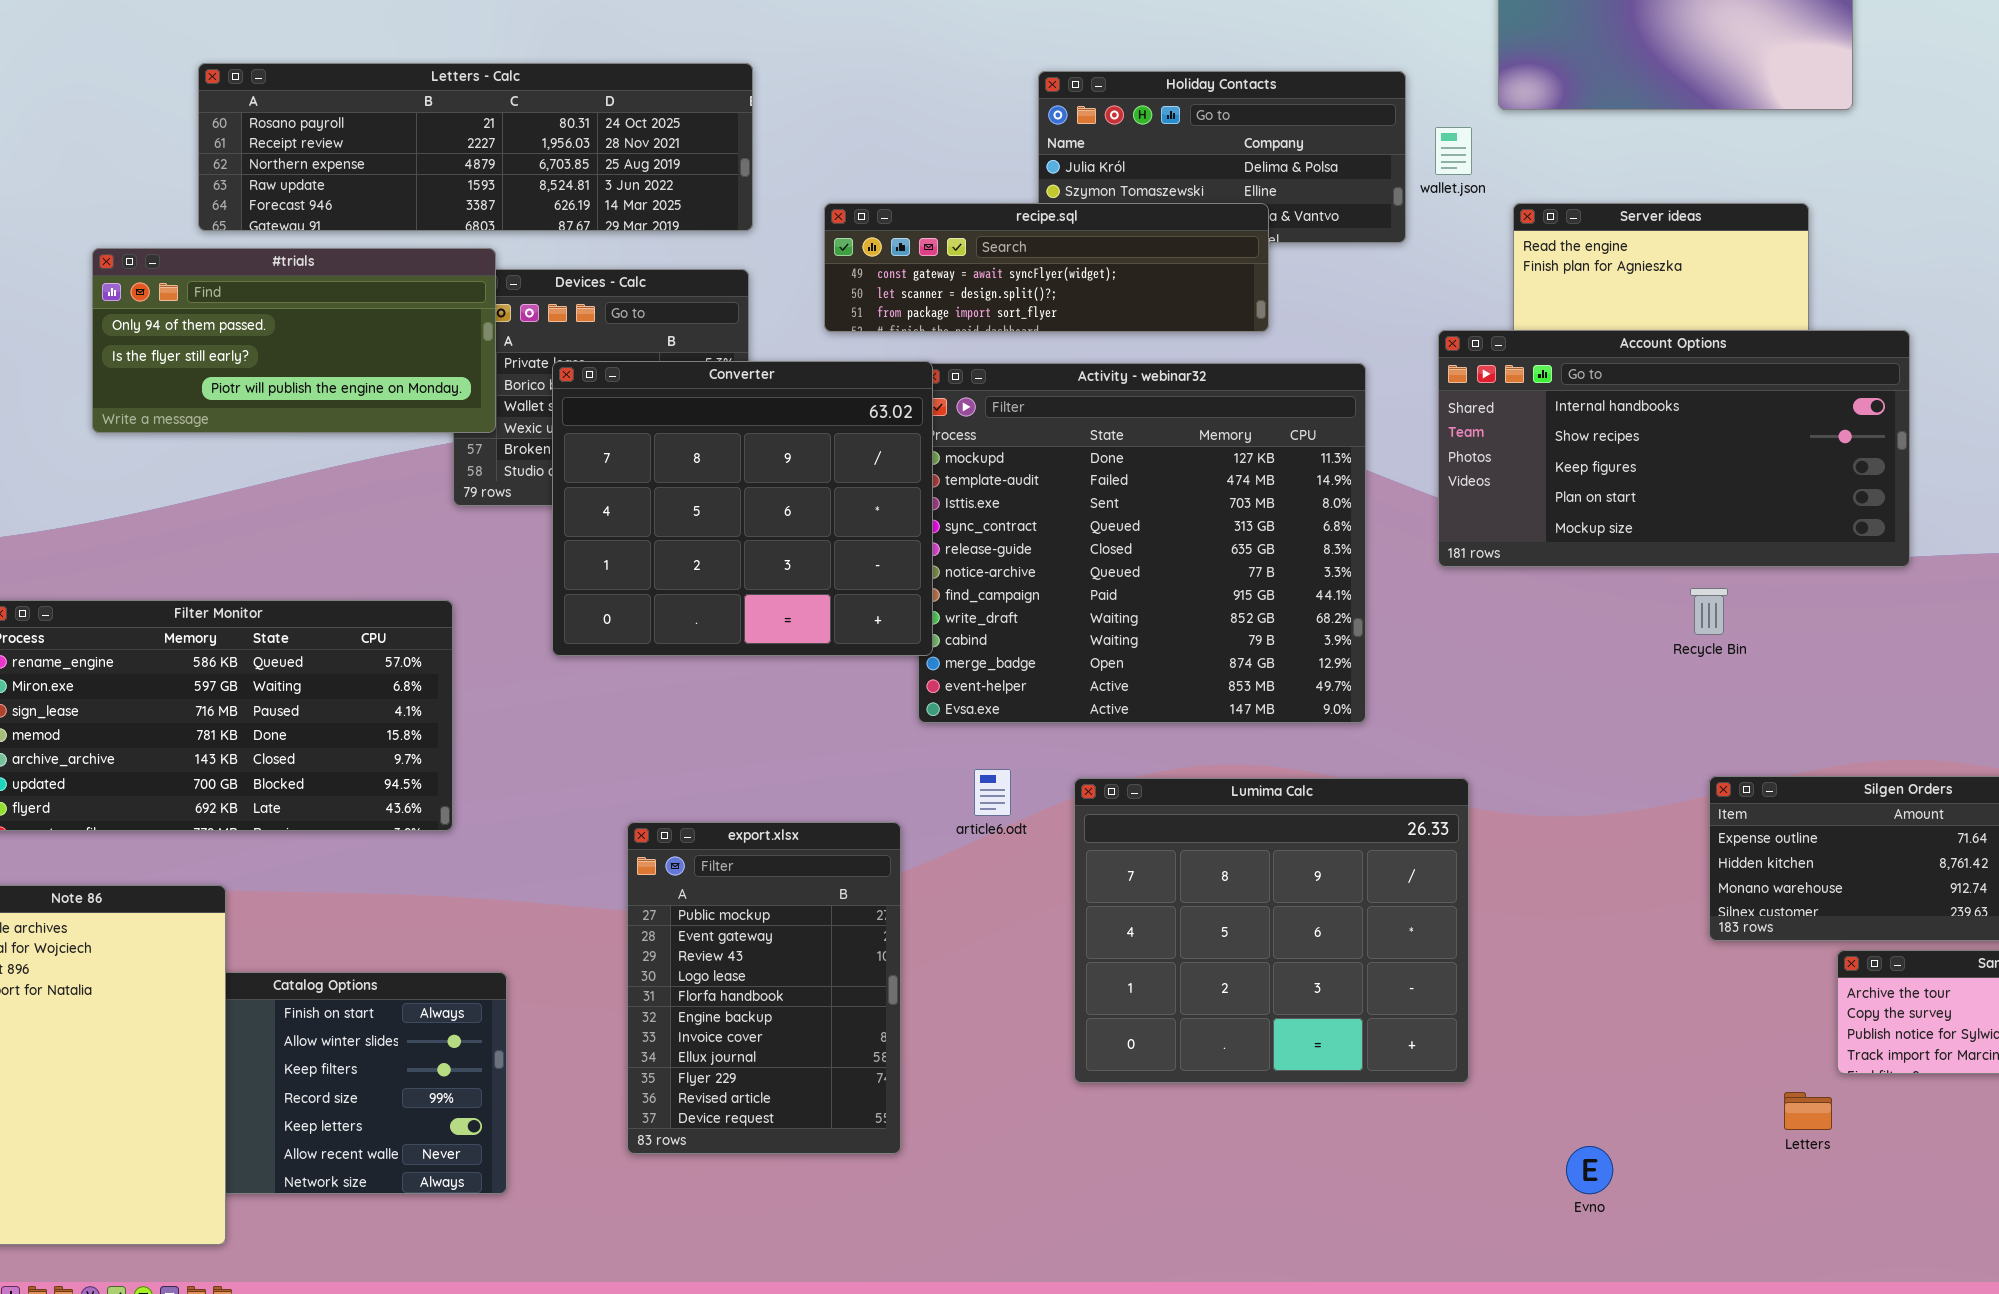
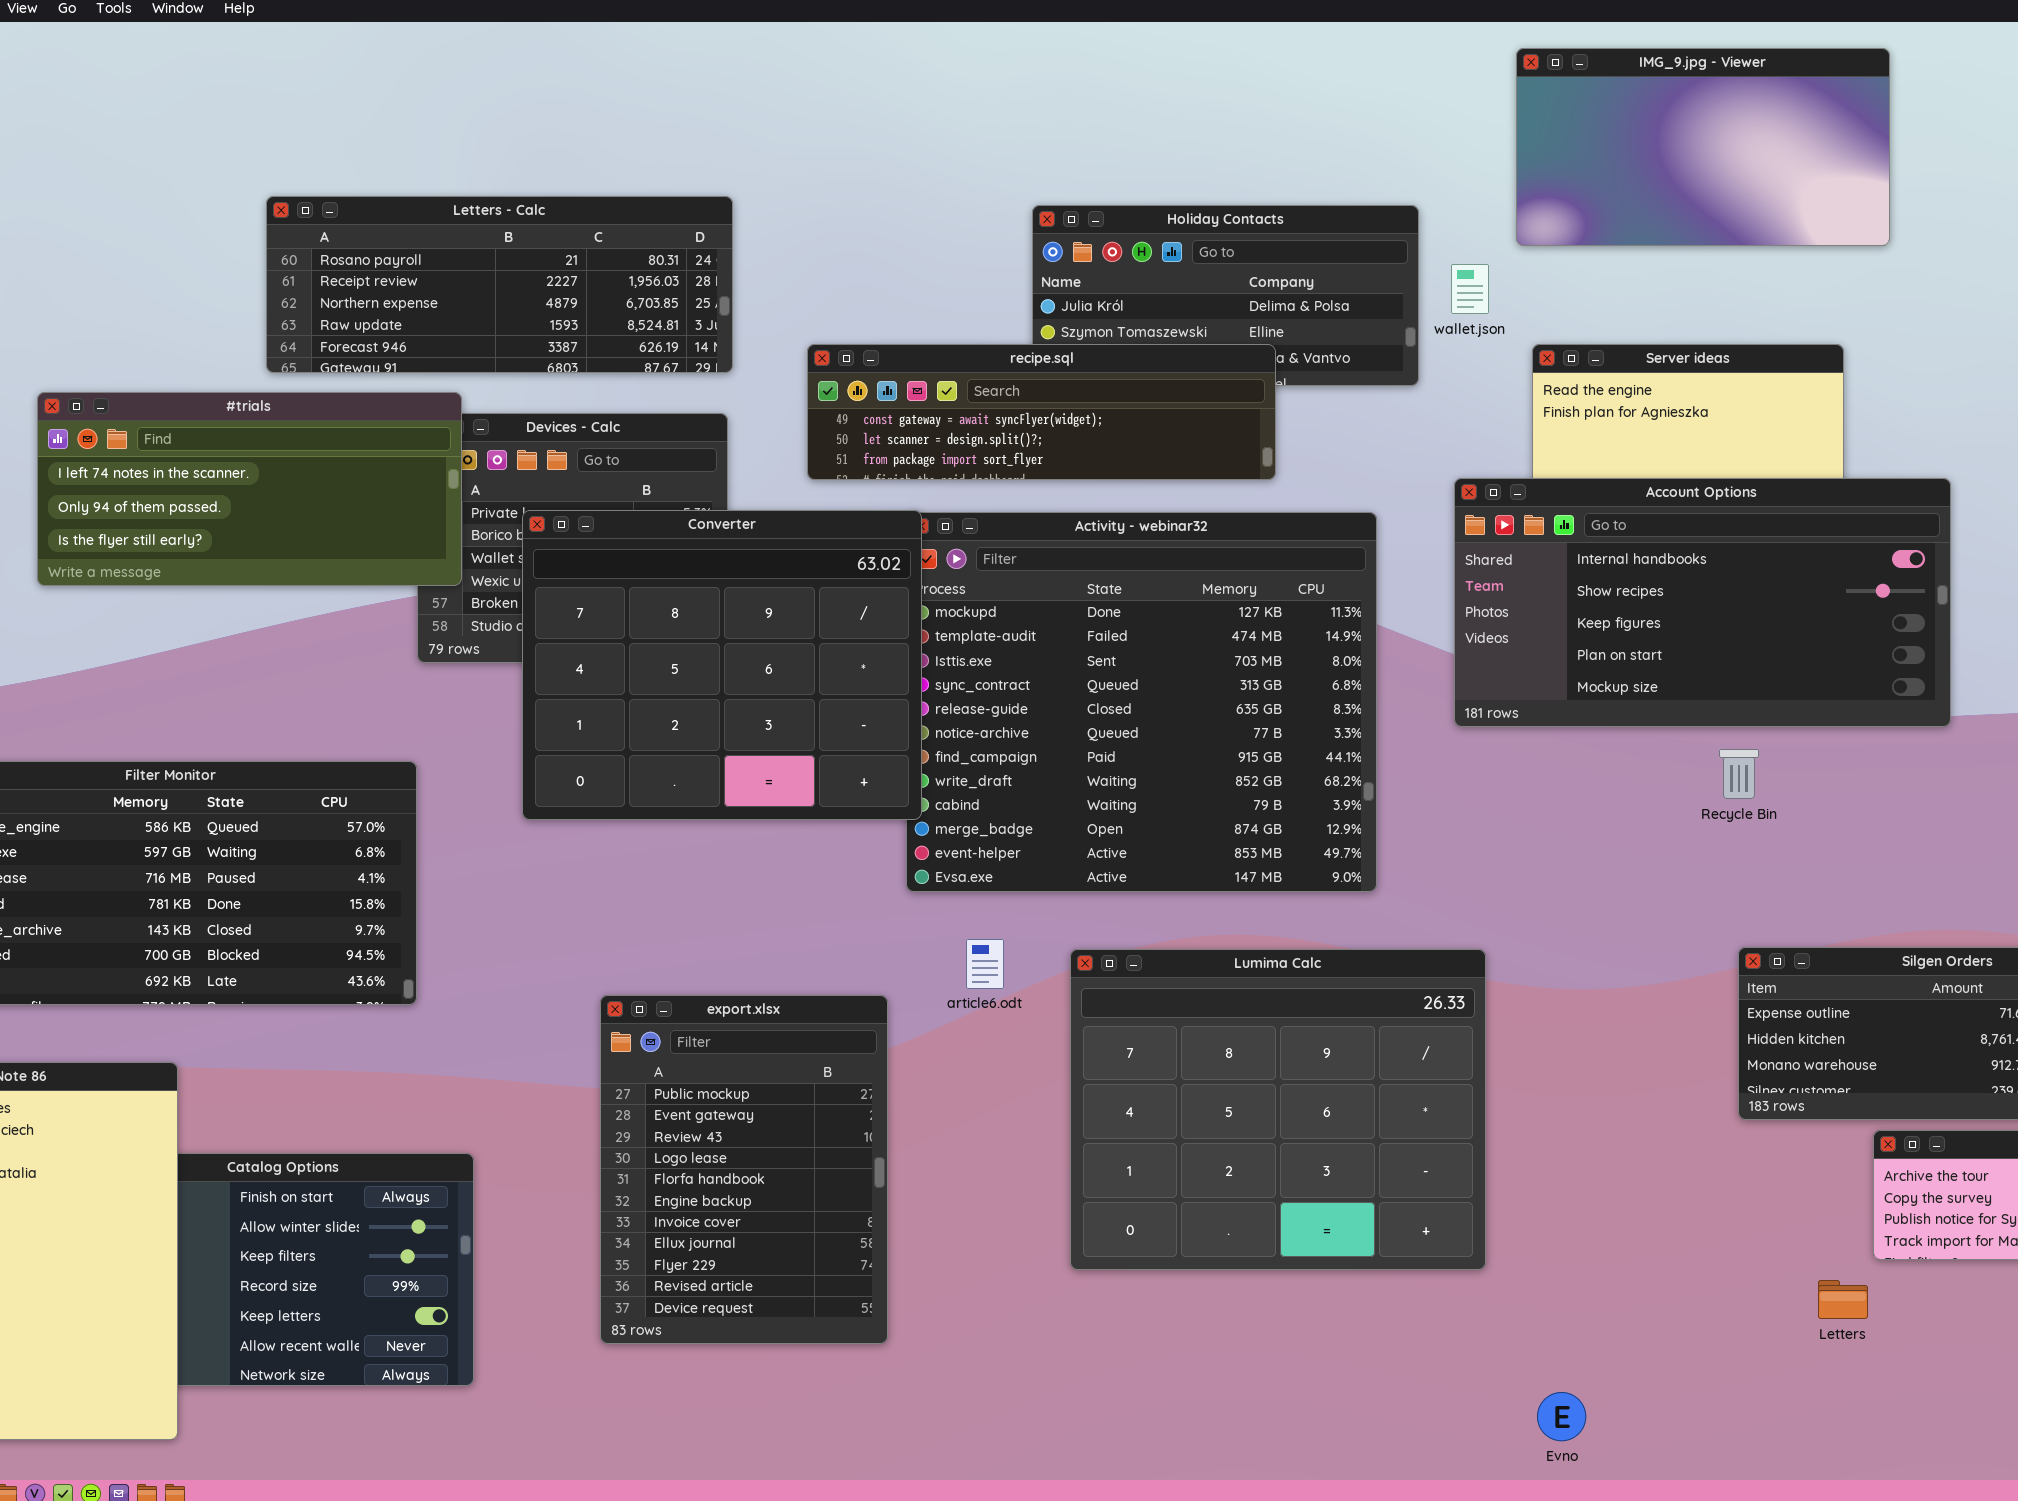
Letters - Calc: [198,63,753,231] -> [266,196,733,373], resized
#trials: [92,248,496,433] -> [37,392,462,586], scrolled up 1 row
Evno: [1566,1146,1613,1194] -> [1537,1392,1586,1441], moved

